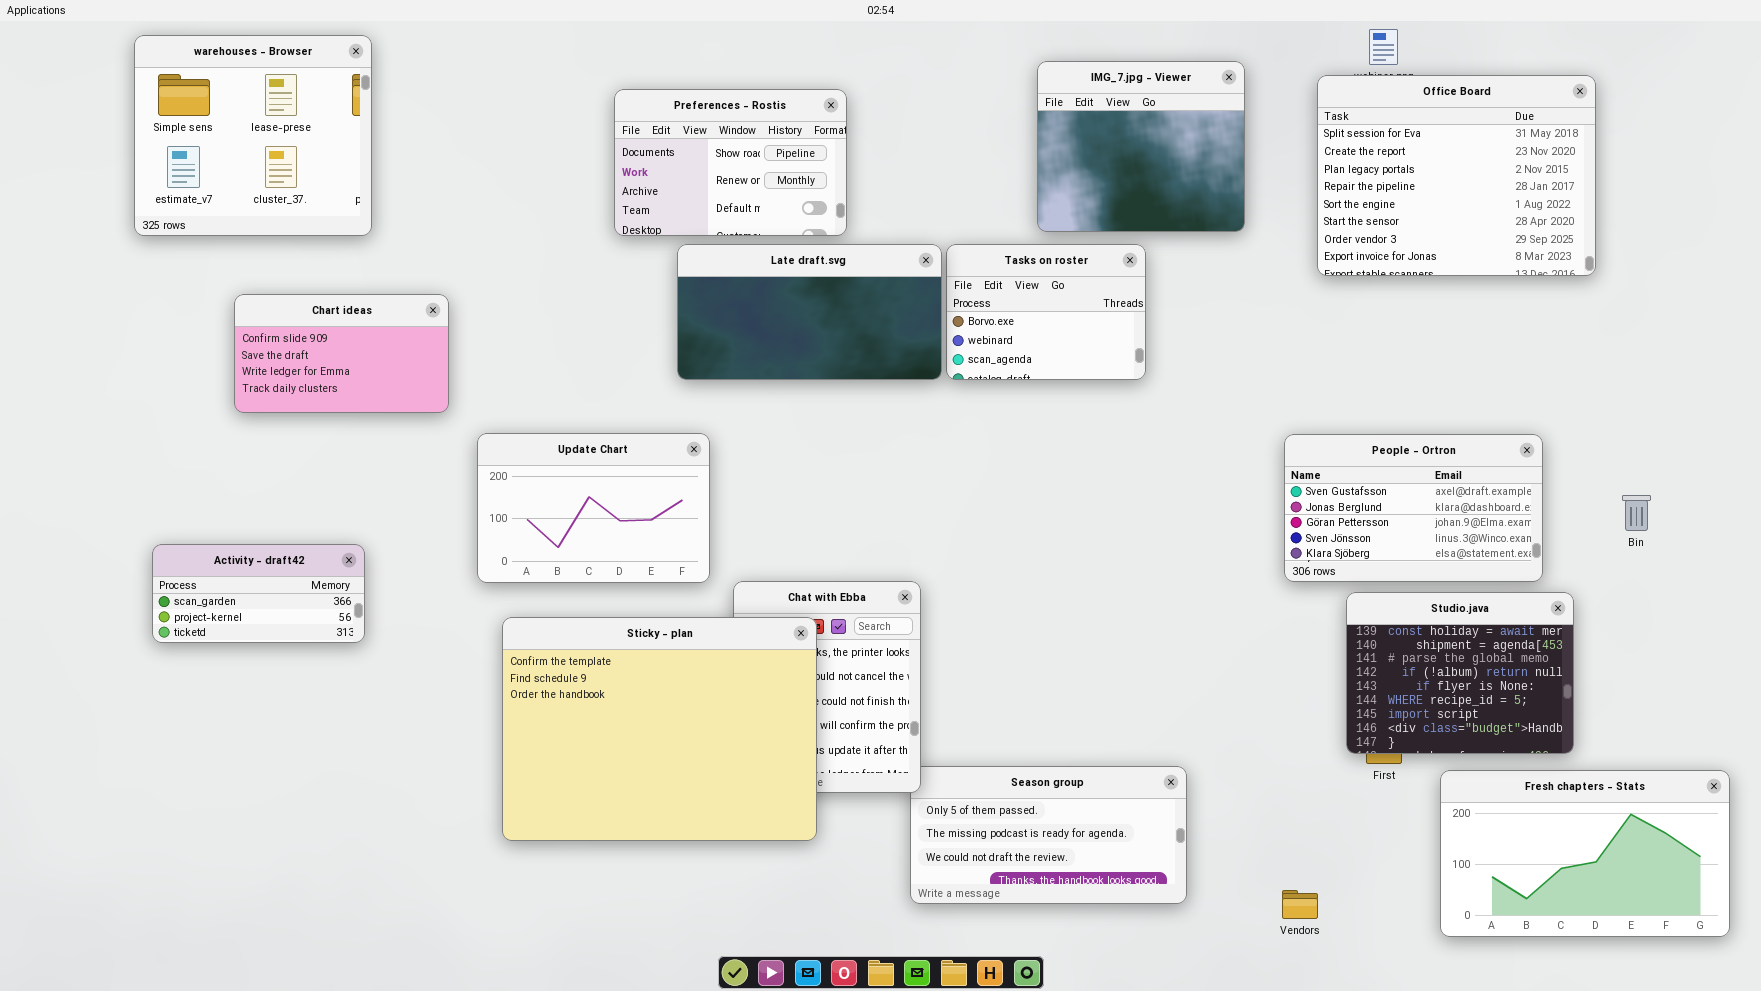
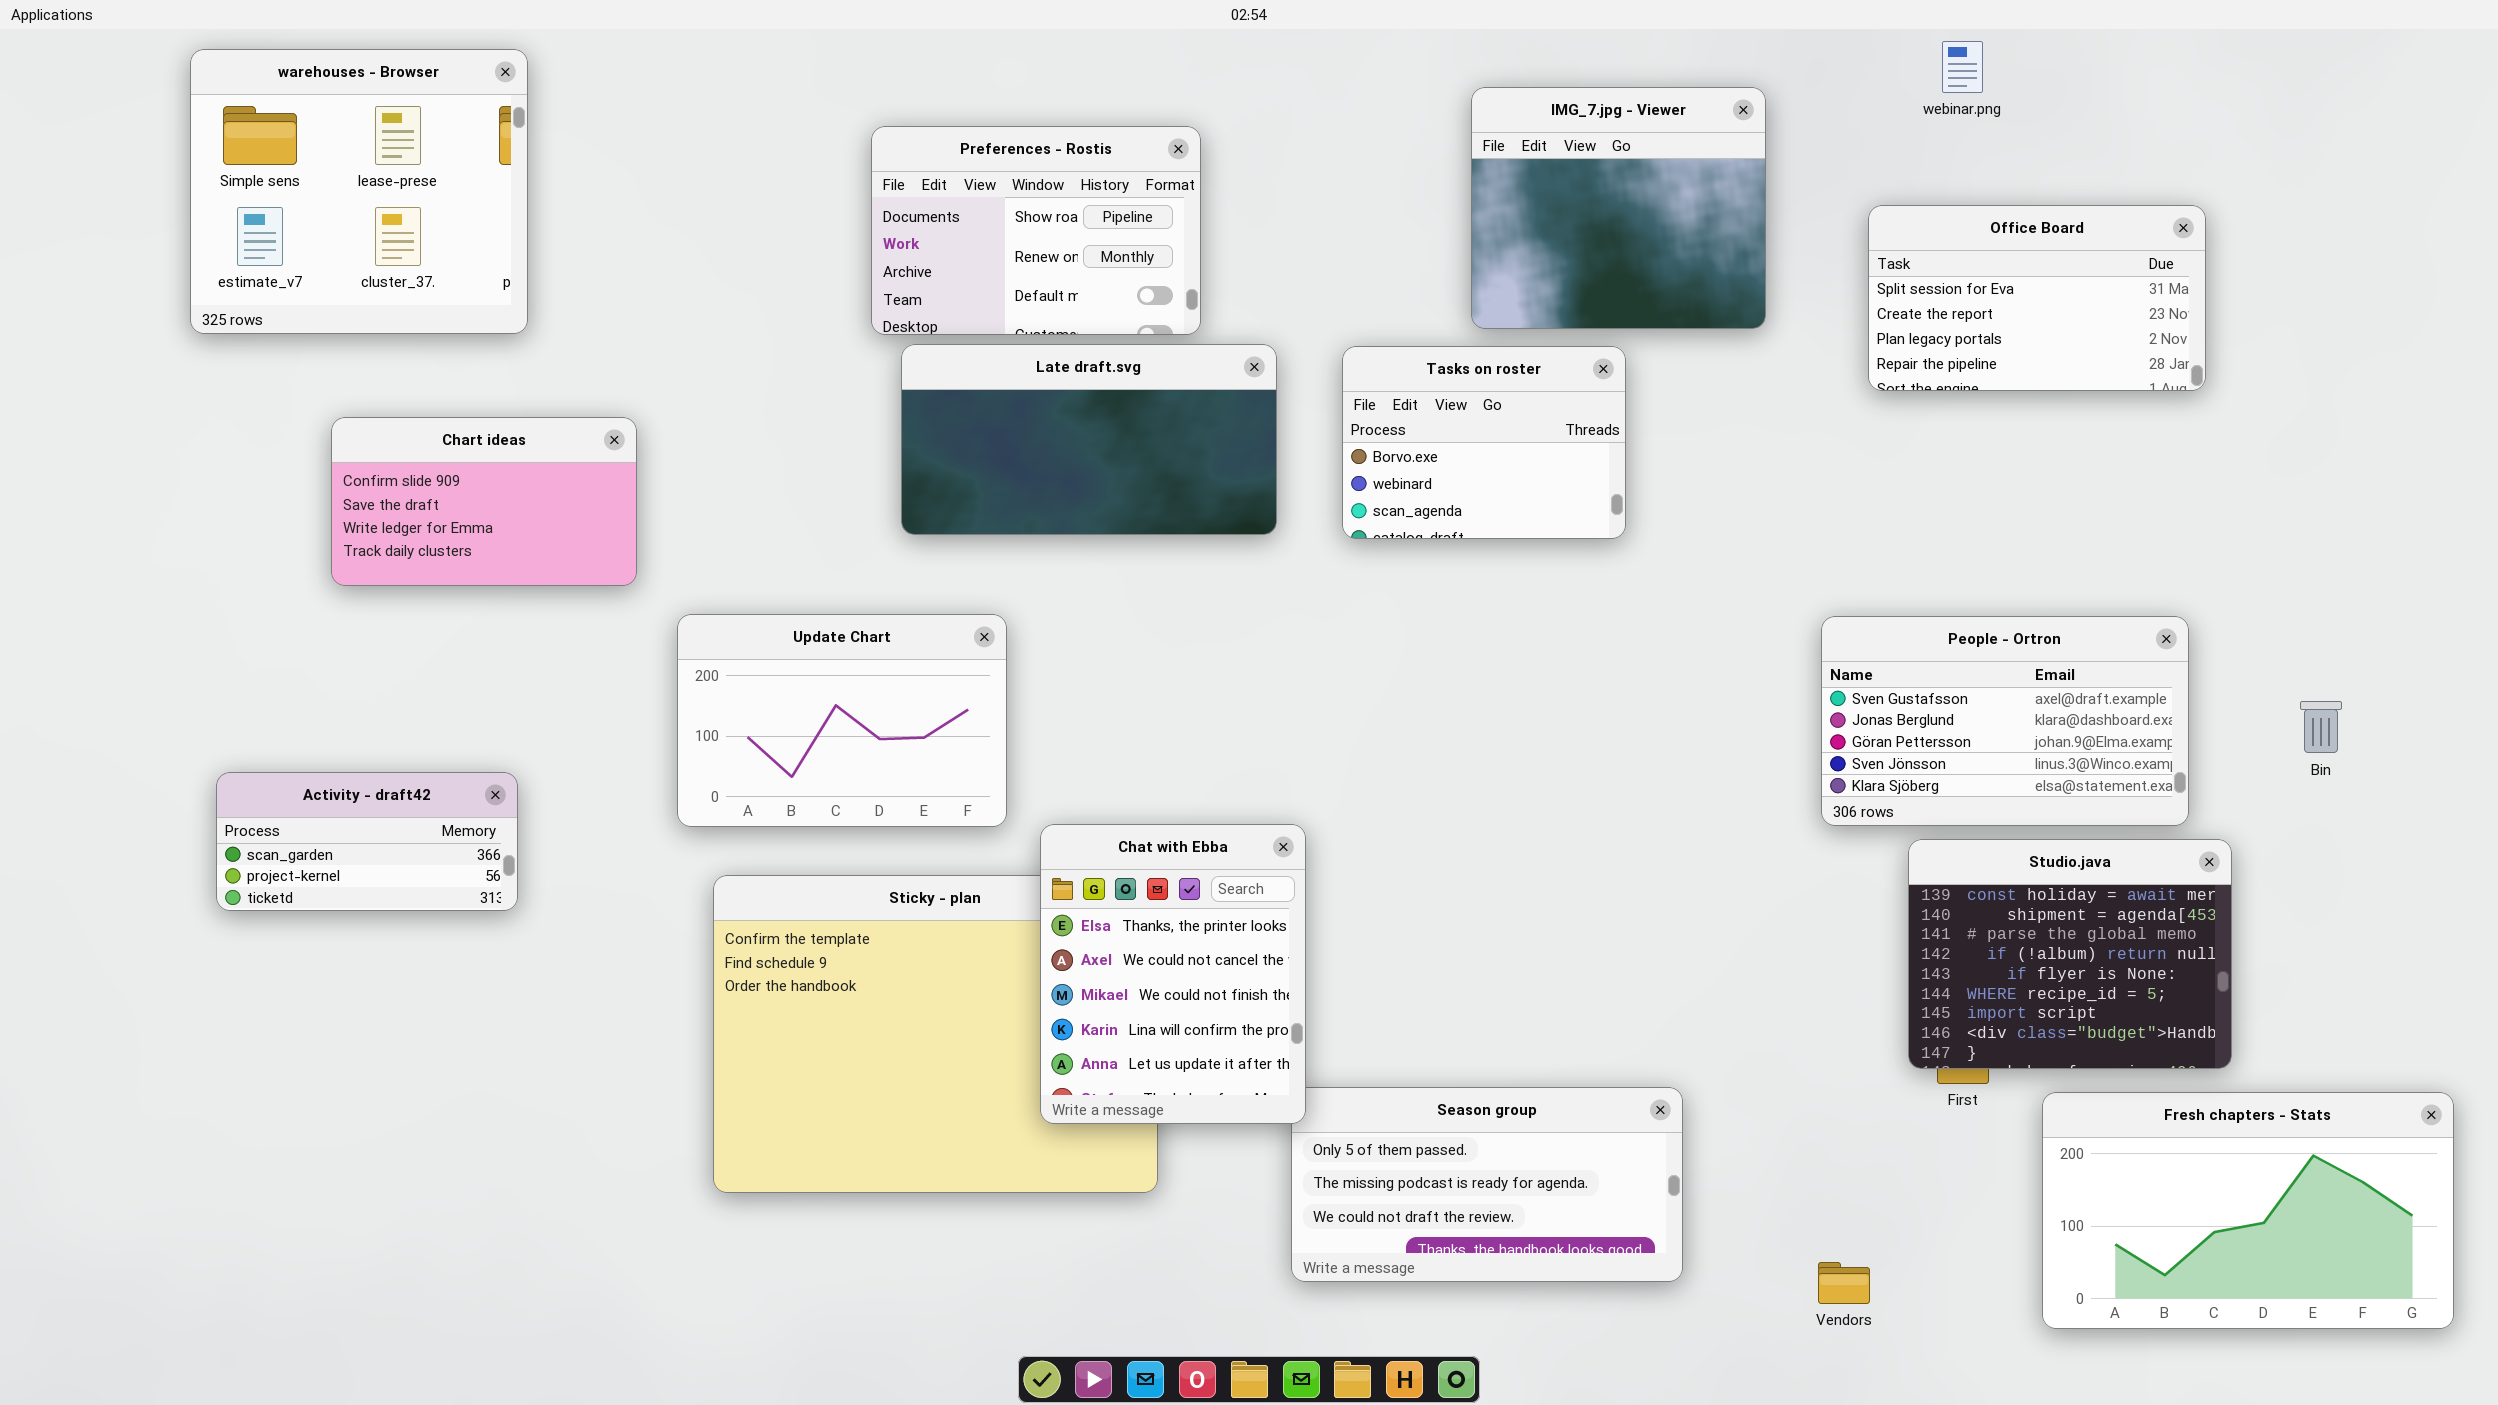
Office Board: [1317,75,1596,276] -> [1868,205,2206,391], resized
Late draft.svg: [677,244,942,380] -> [901,344,1277,535], moved
Chat with Ebba: [733,581,921,793] -> [1040,824,1306,1124], raised

